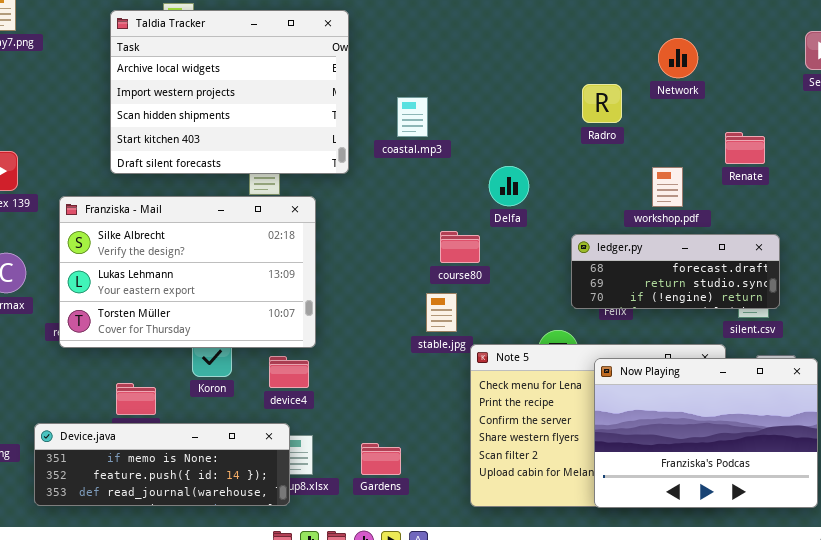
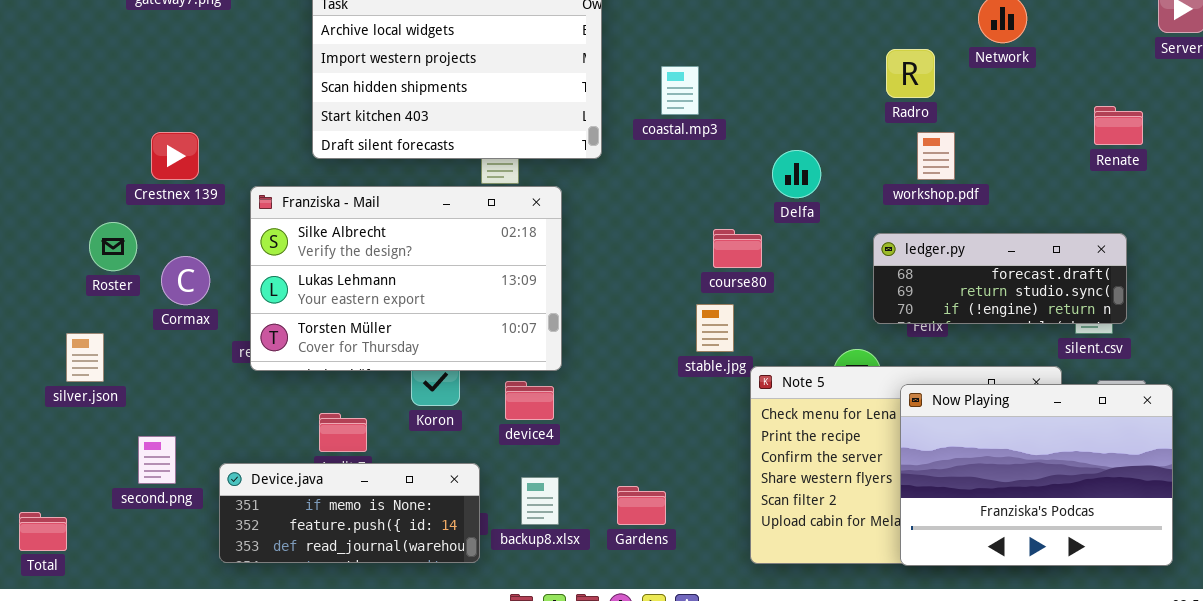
Renate: [725,132,765,164] -> [1094,106,1143,145], moved
workshop.pdf: [652,167,683,207] -> [917,132,955,180], moved
Device.java: [34,423,290,506] -> [219,463,480,563], resized

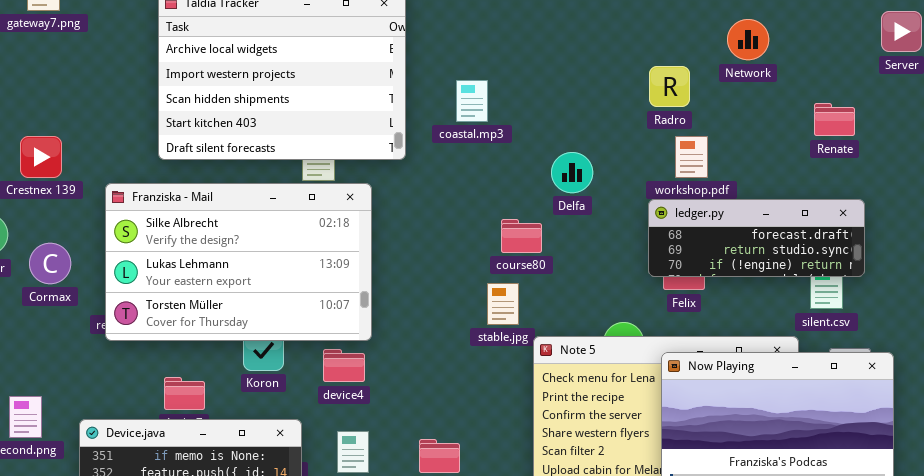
Renate: [1094,106,1143,145] -> [814,103,855,136], moved
ledger.py: [873,233,1127,324] -> [648,199,865,277], moved

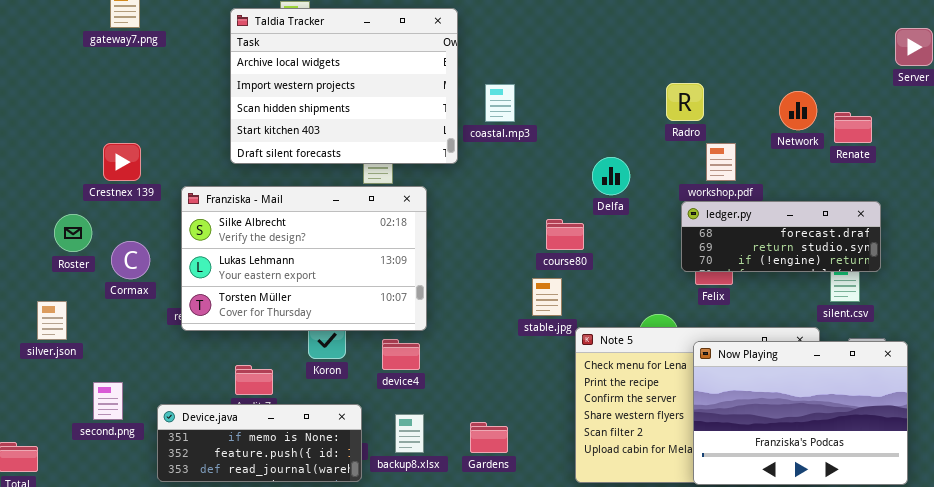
Network: [727,19,769,60] -> [779,91,817,130], moved
Radro: [649,66,690,107] -> [666,83,704,121], moved
coastal.mp3: [456,80,488,122] -> [485,84,515,122], moved

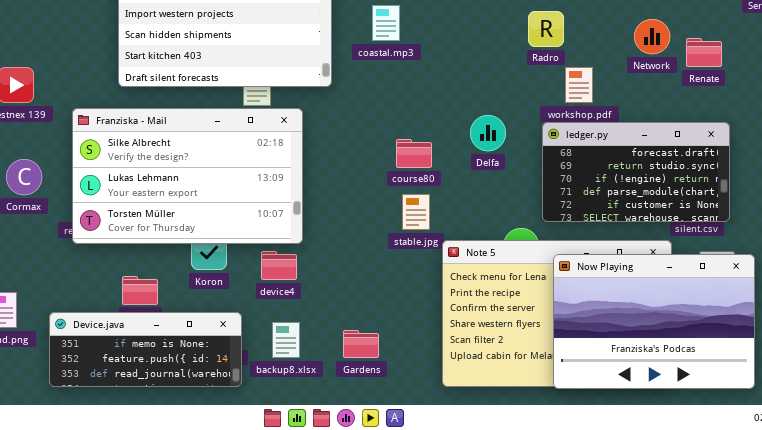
coastal.mp3: [485,84,515,122] -> [372,5,400,41], moved
Delfa: [592,157,630,195] -> [470,115,506,151], moved
ledger.py: [681,201,881,272] -> [542,122,730,222], resized
course80: [546,219,584,250] -> [396,139,432,168], moved

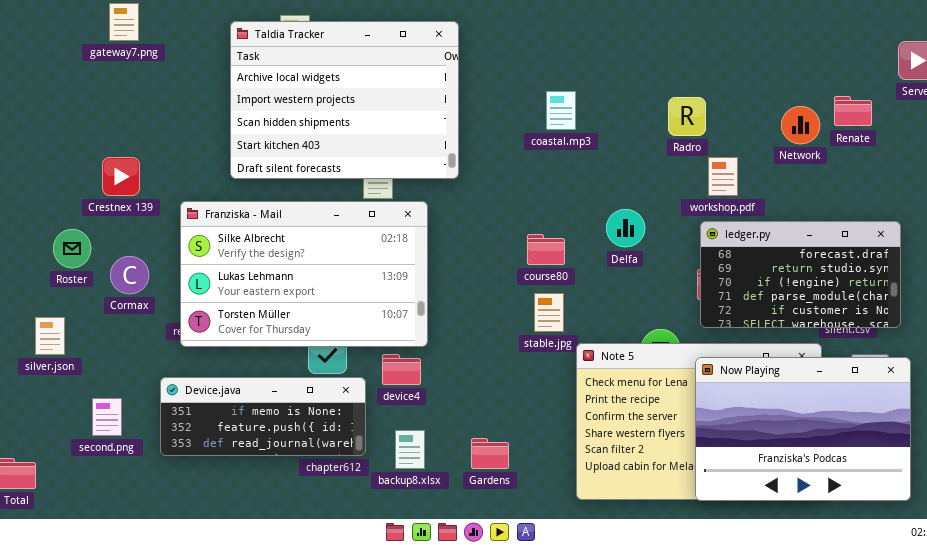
coastal.mp3: [372,5,400,41] -> [546,91,576,130], moved
Renate: [686,38,722,67] -> [834,96,872,126], moved
ledger.py: [542,122,730,222] -> [700,221,901,328], moved
Device.java: [49,312,242,387] -> [160,377,366,456], moved

